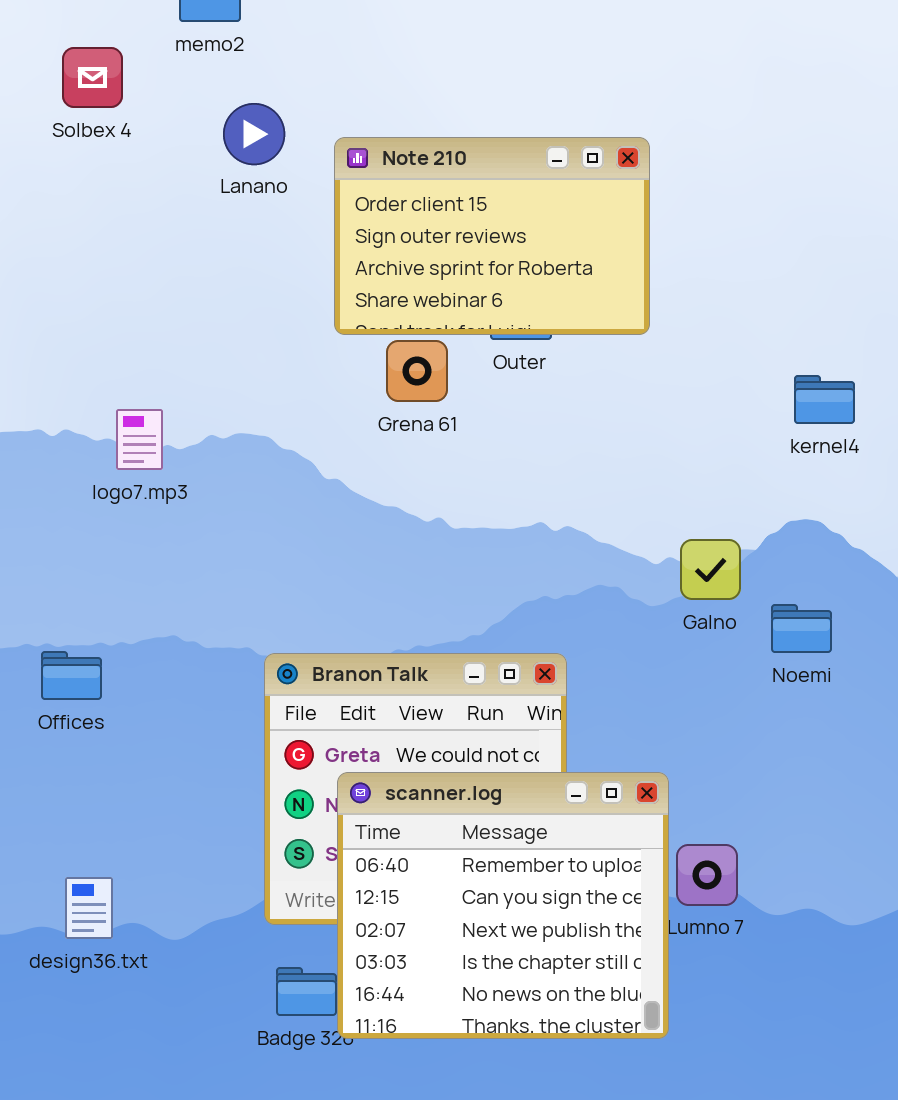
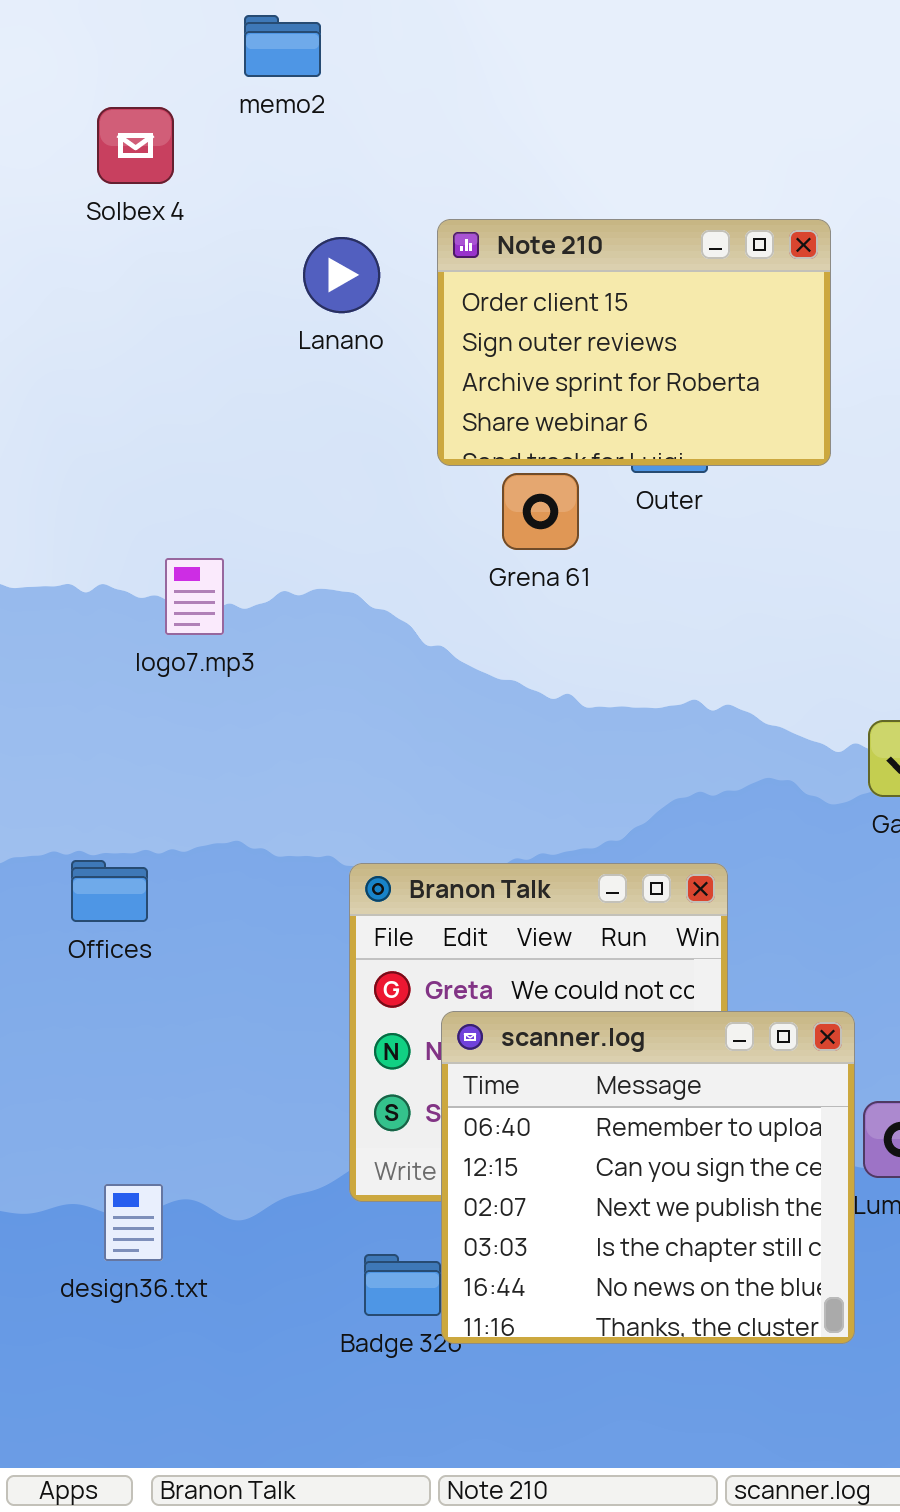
Lanano: [223,103,285,165] -> [303,237,380,313], moved
design36.txt: [65,877,113,939] -> [104,1184,163,1261], moved

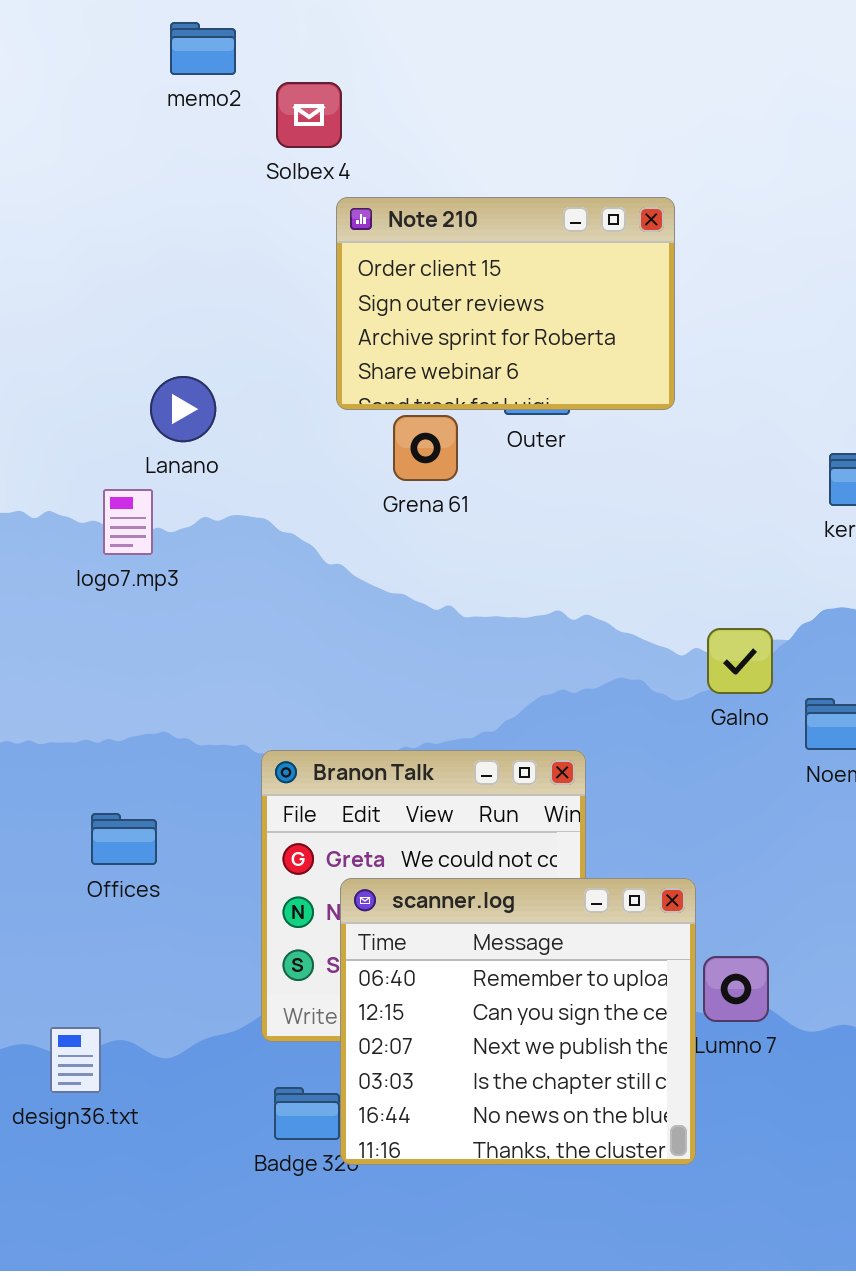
Solbex 4: [97,107,174,184] -> [276,82,342,148], moved
Lanano: [303,237,380,313] -> [150,376,216,442], moved
Offices: [71,860,148,922] -> [91,813,157,865], moved

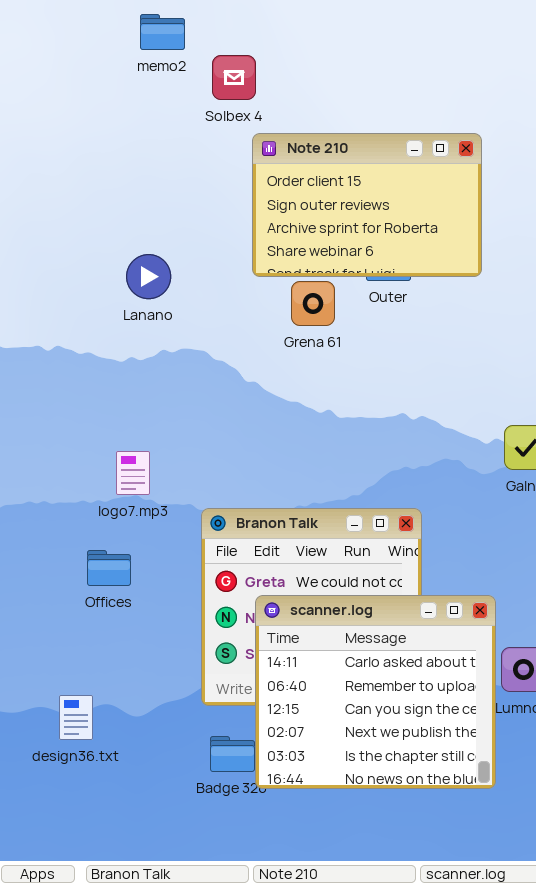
logo7.mp3: [103,489,153,555] -> [116,451,150,495], moved
scanner.log: [340,878,696,1165] -> [255,595,496,789], scrolled up 1 row

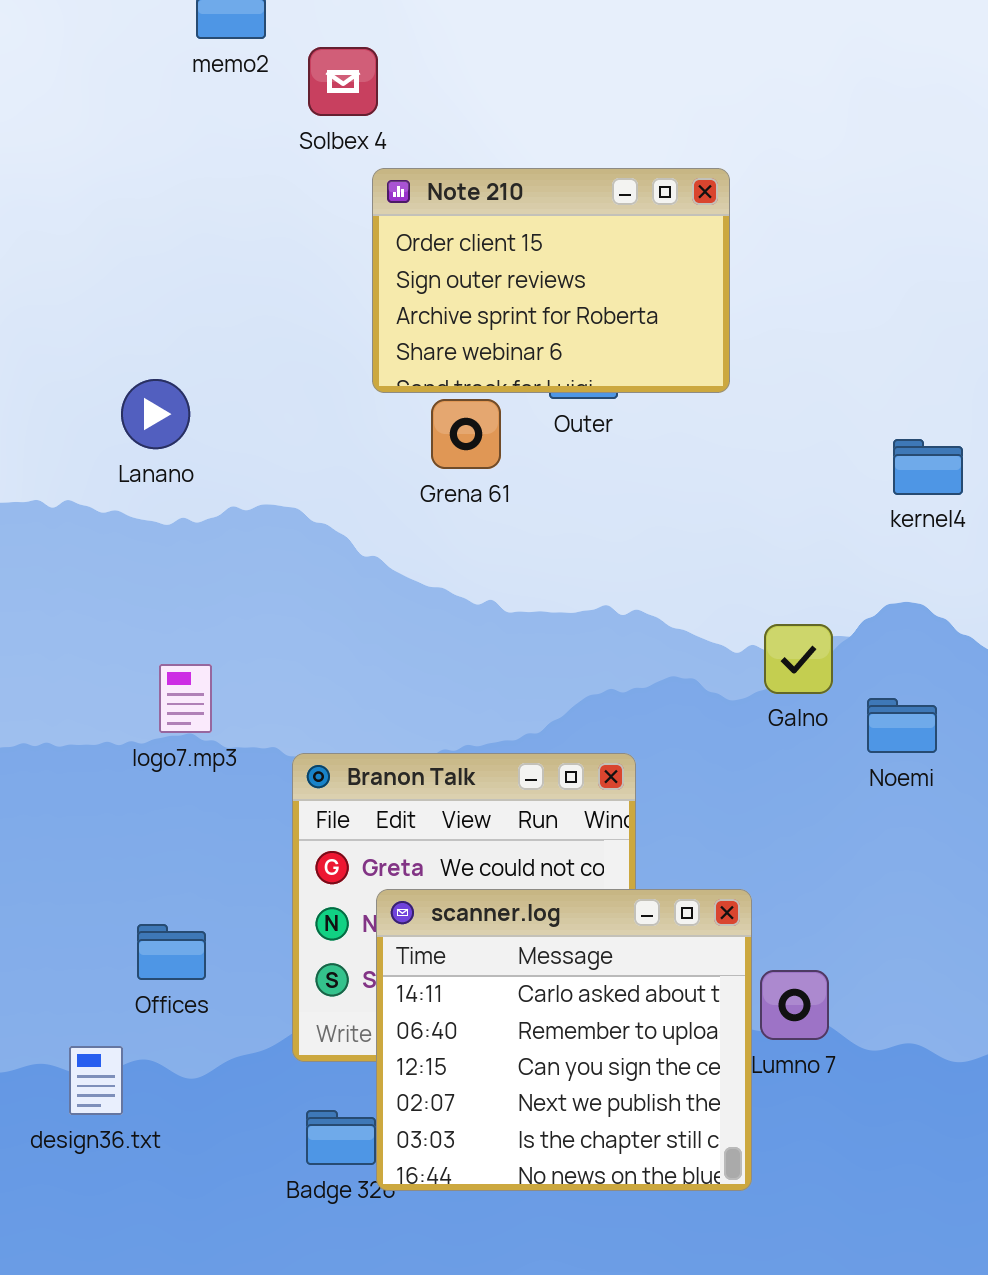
Lanano: [126,254,171,299] -> [121,379,190,449], moved
Offices: [87,550,131,586] -> [137,924,206,980], moved

